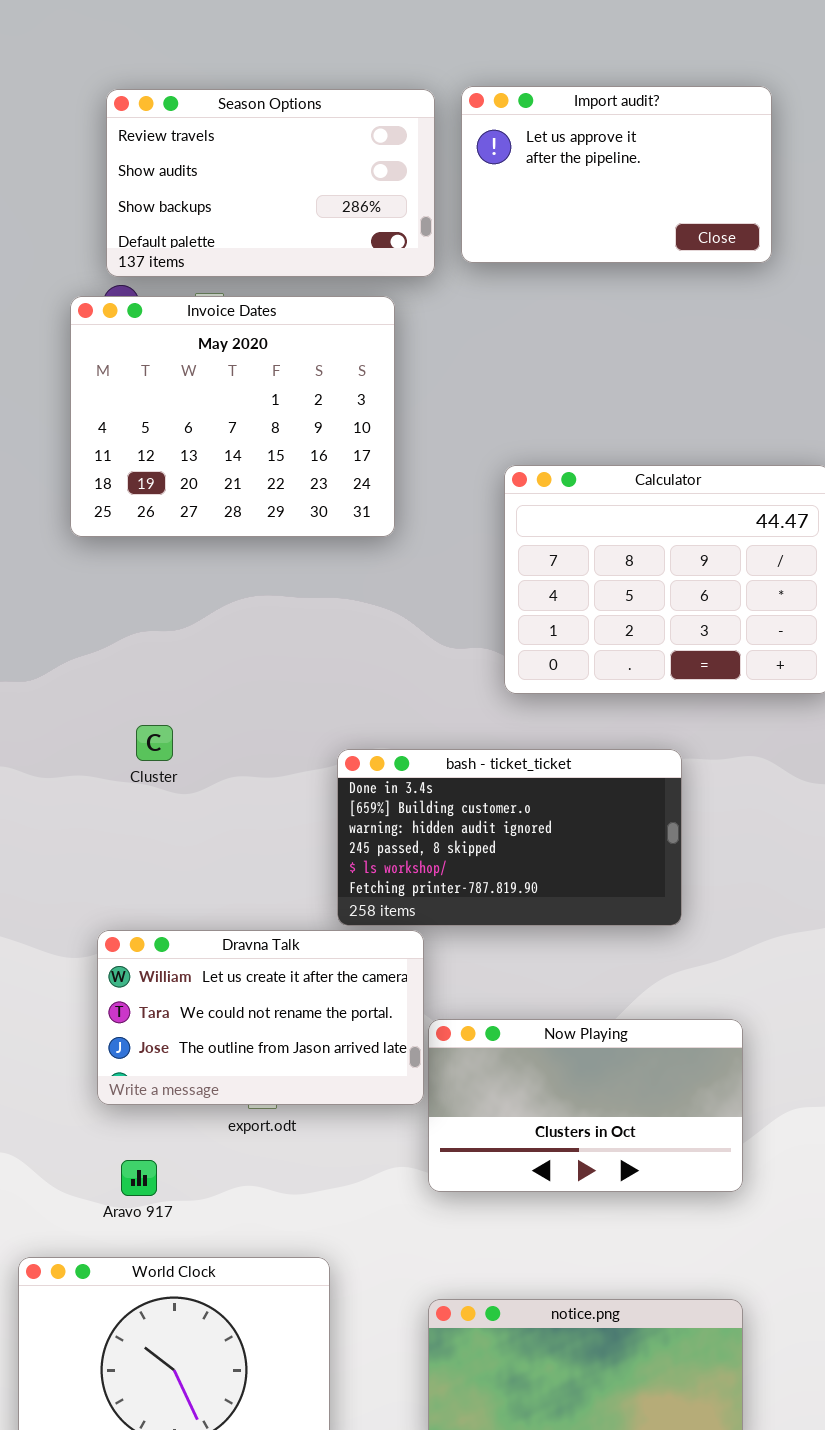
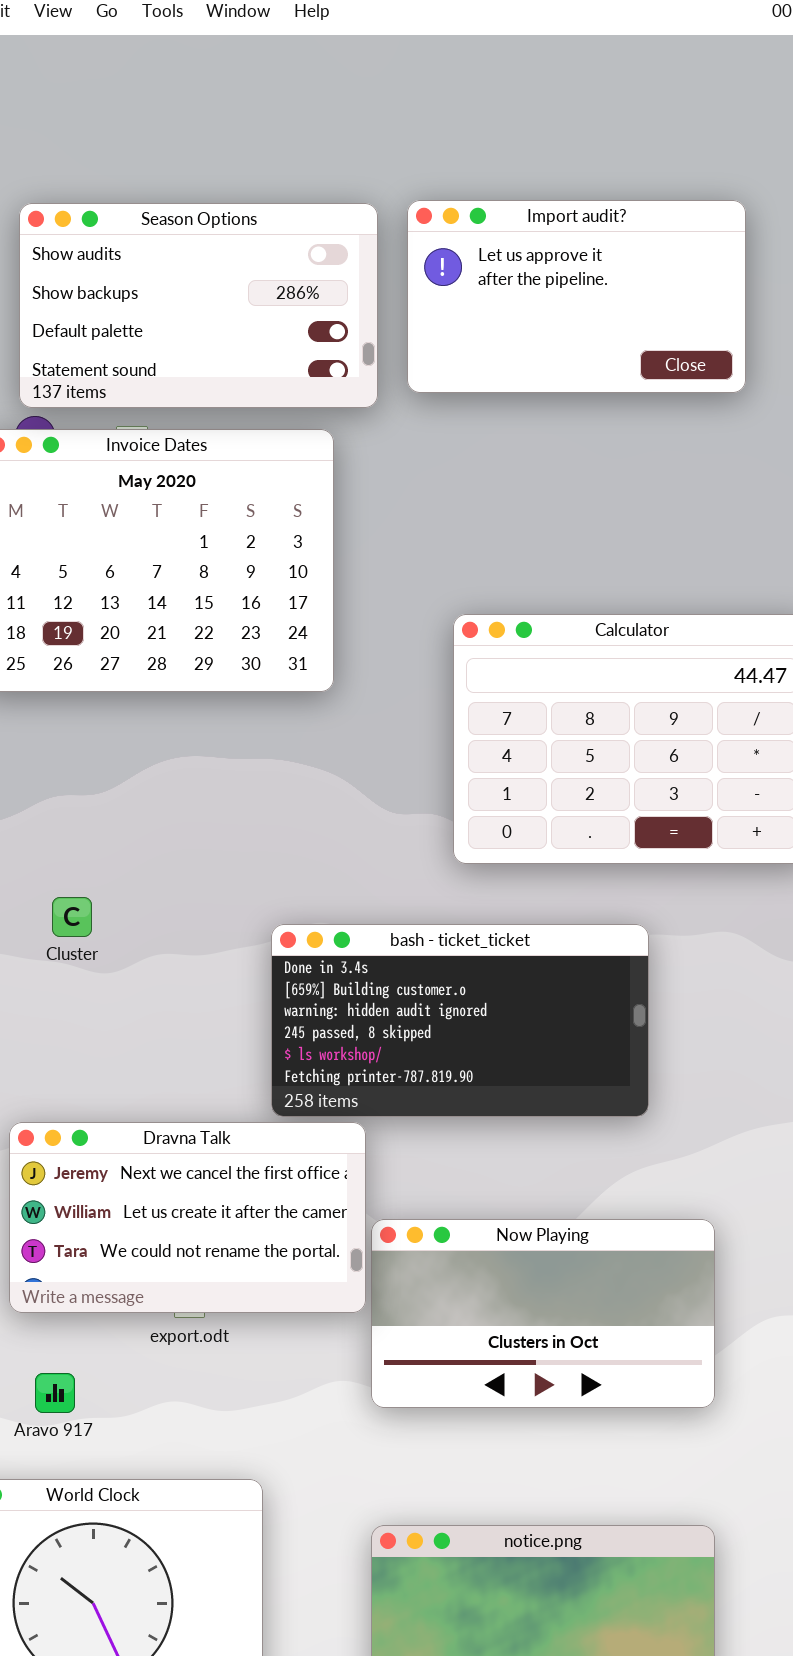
Season Options: [106,89,435,277] -> [19,203,378,408], scrolled down 1 row
Dravna Talk: [97,930,424,1105] -> [9,1122,366,1313], scrolled up 1 row

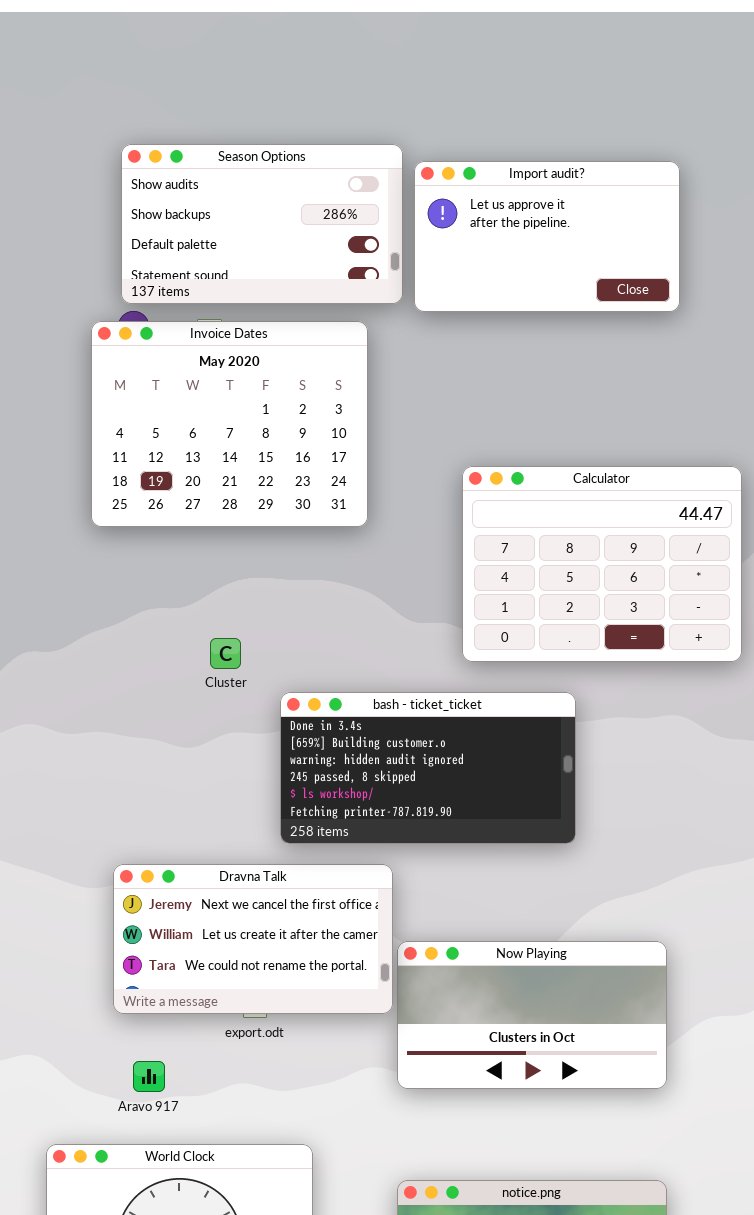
Import audit?: [407,200,746,393] -> [414,161,680,312], moved
Cluster: [52,897,92,937] -> [210,638,241,669], moved
bash - ticket_ticket: [271,924,649,1117] -> [280,692,576,844], moved

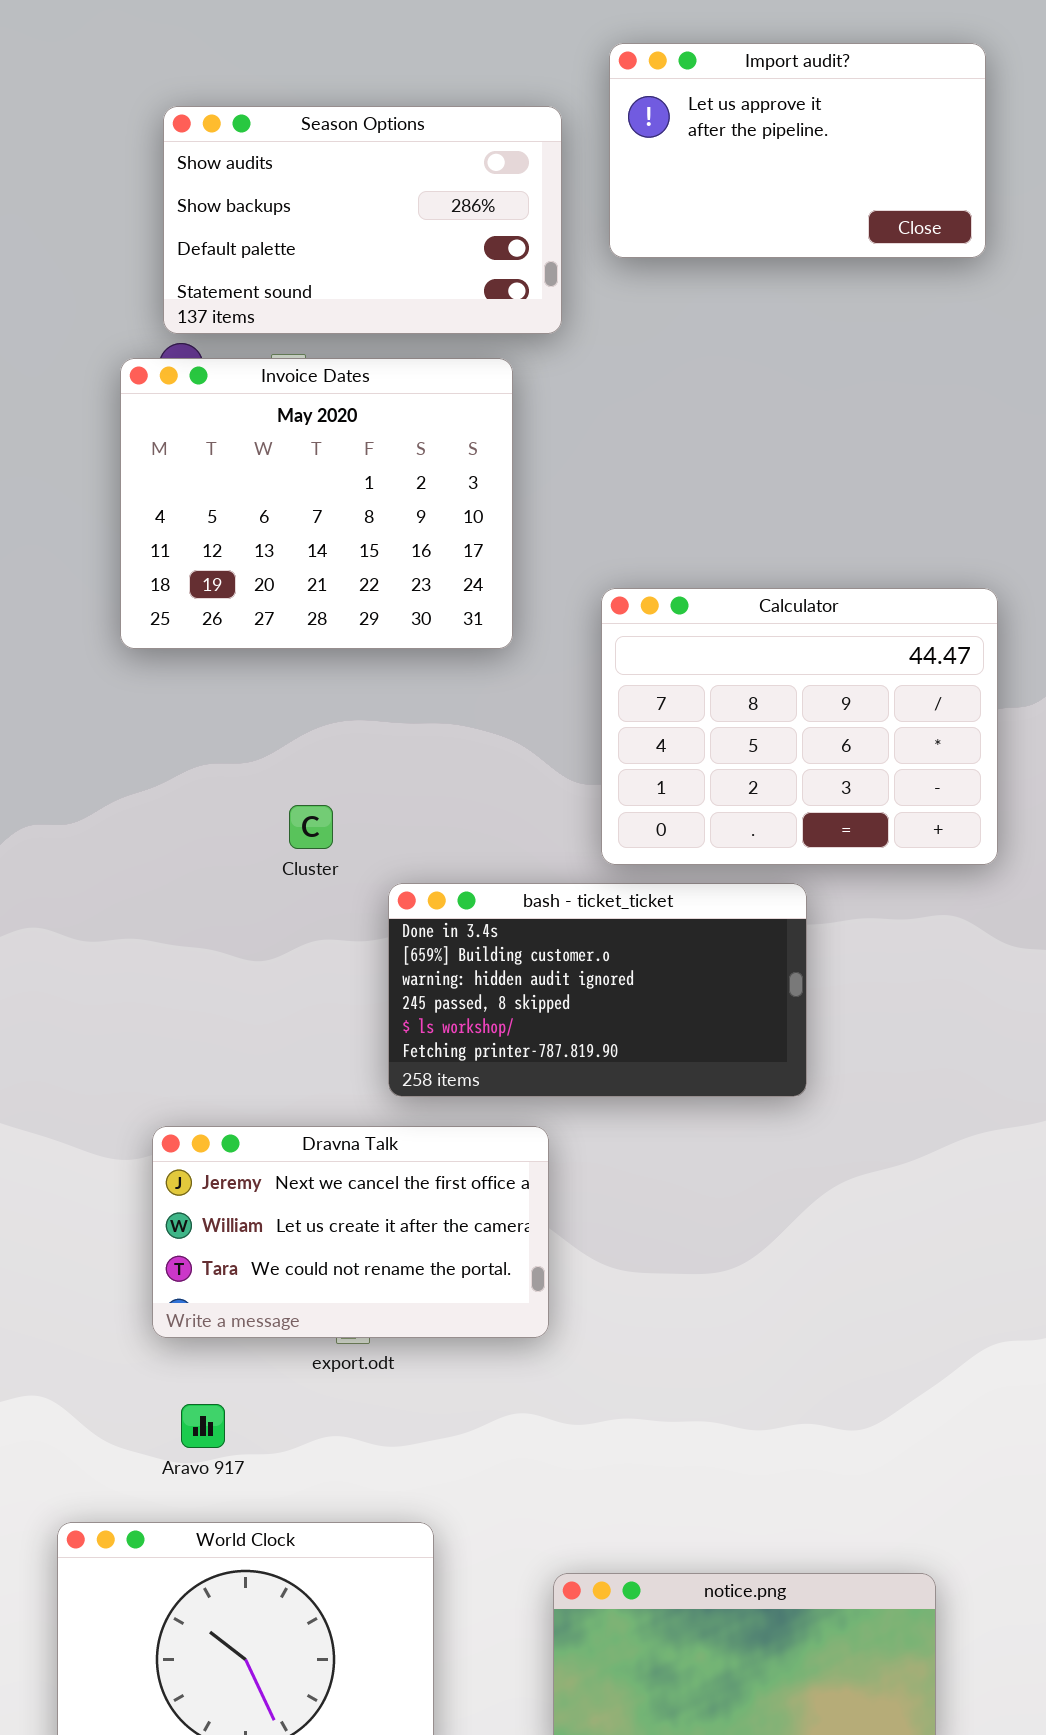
Import audit?: [414,161,680,312] -> [609,43,986,258], moved
Calculator: [462,466,742,662] -> [601,588,998,865], moved
Now Playing: [397,941,667,1089] -> none, closed

